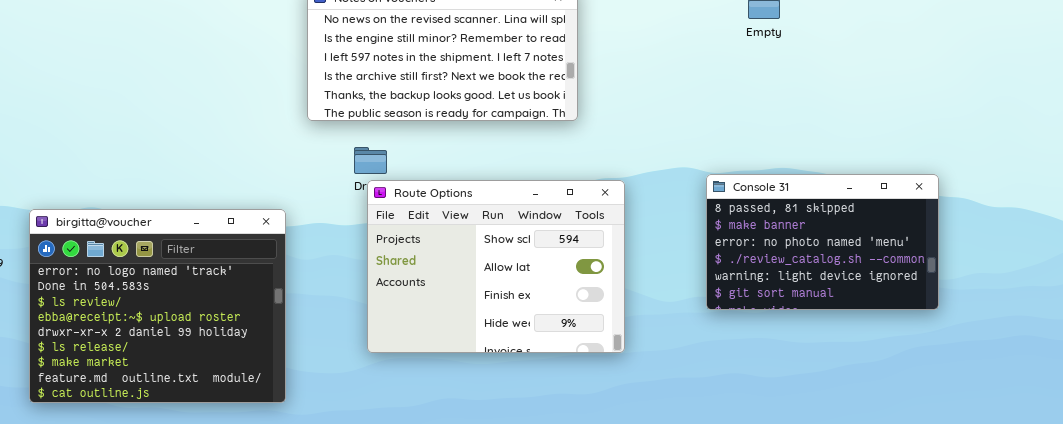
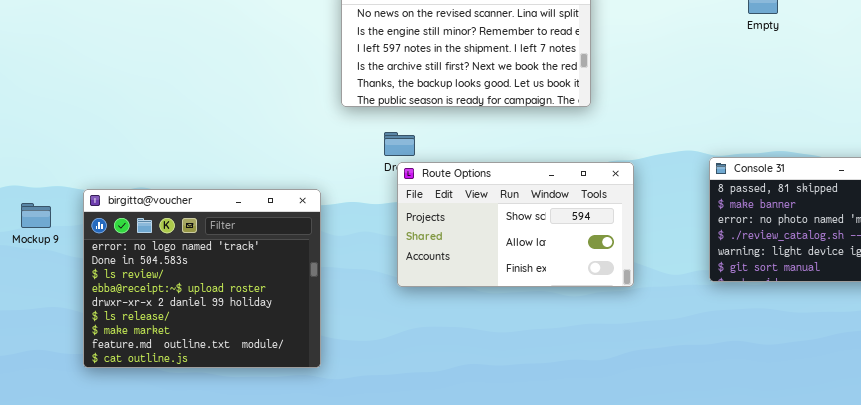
Route Options: [367,180,625,353] -> [397,162,634,287], resized

